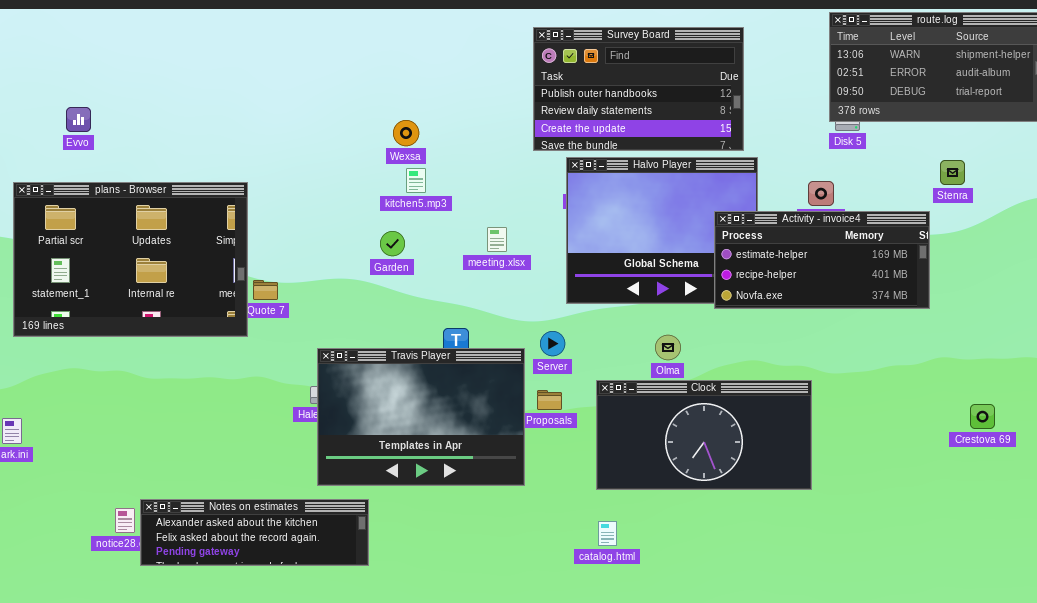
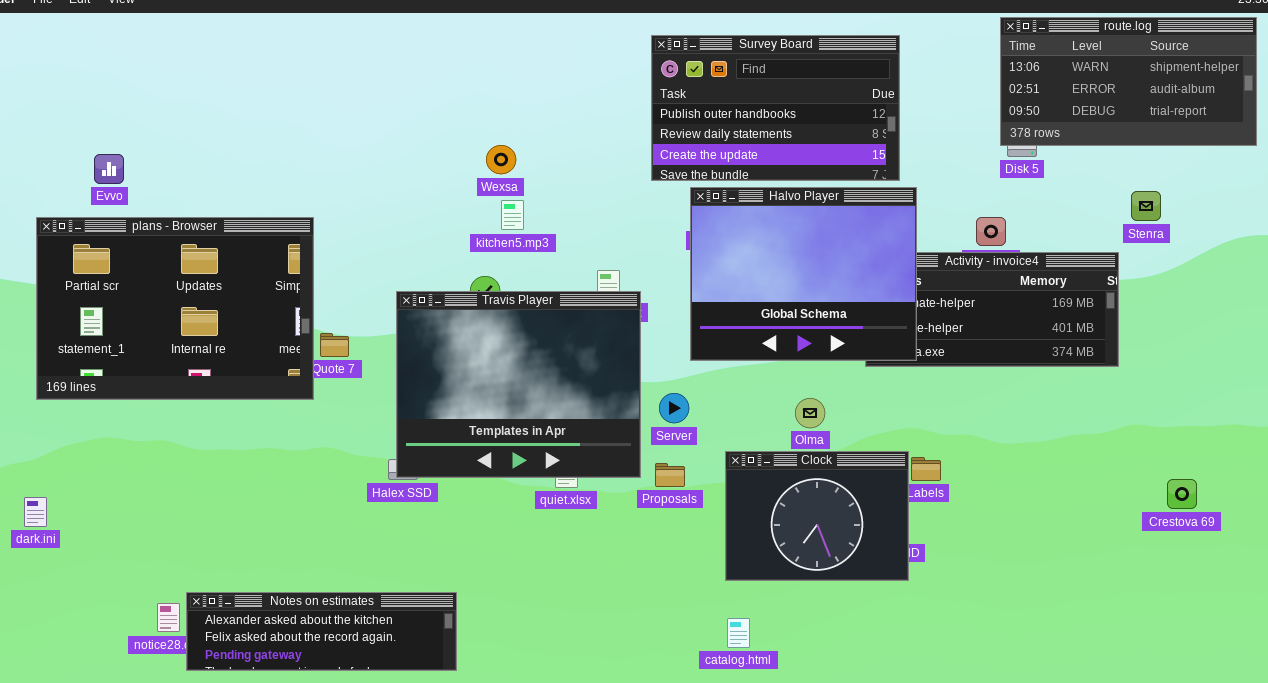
Evvo: [66,107,91,132] -> [94,154,124,184], moved
Halvo Player: [566,157,758,304] -> [690,187,917,361], raised
Travis Player: [317,348,525,486] -> [396,291,641,478], moved, resized
Clock: [596,380,812,490] -> [725,451,909,581], resized

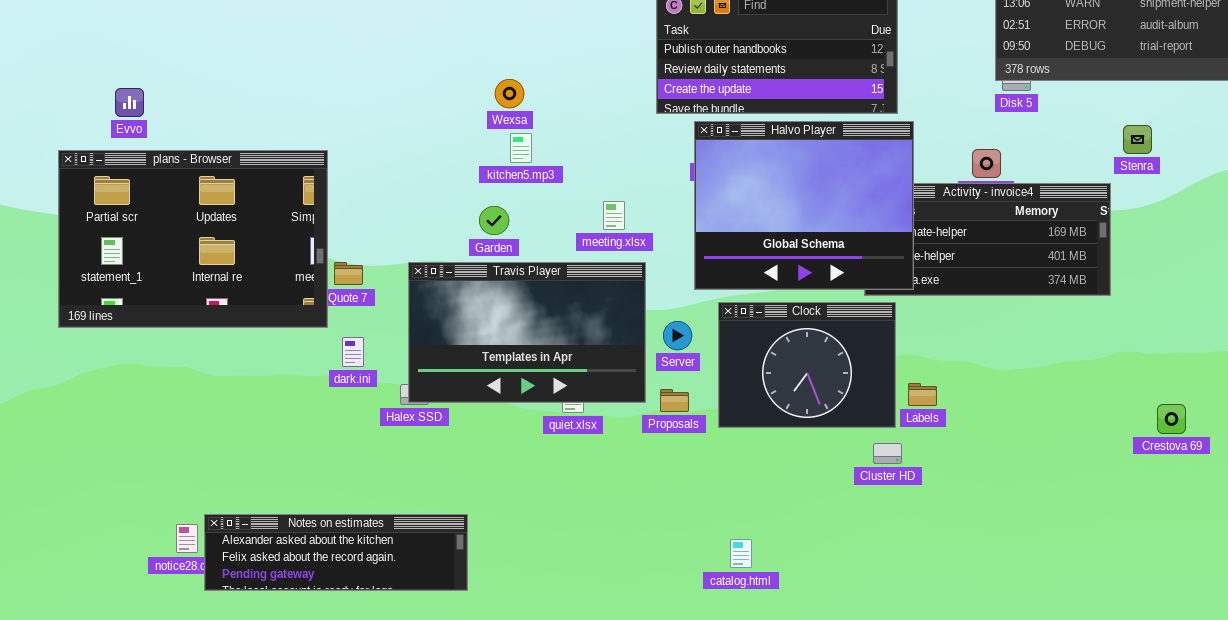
Travis Player: [396,291,641,478] -> [408,262,646,403], resized
Clock: [725,451,909,581] -> [718,302,896,428], moved
dark.ini: [24,497,47,527] -> [342,337,364,367], moved

